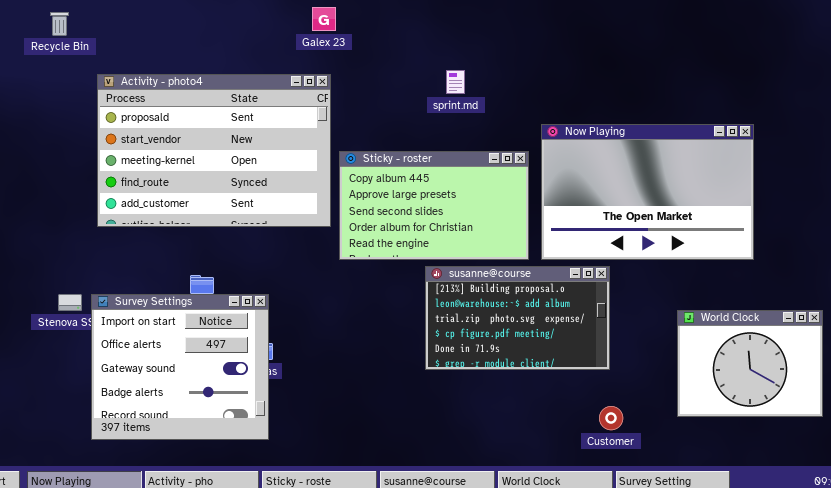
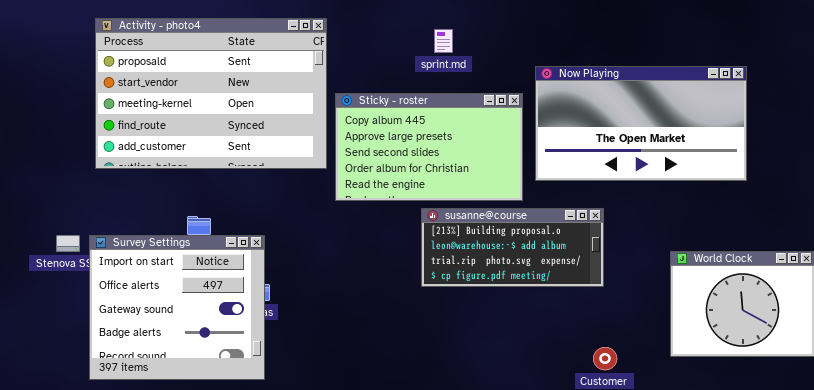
sprint.md: [446,70,465,94] -> [434,29,453,53], moved
Now Playing: [541,124,754,260] -> [535,66,747,181], resized
susanne@course: [425,266,610,370] -> [421,208,604,287], resized

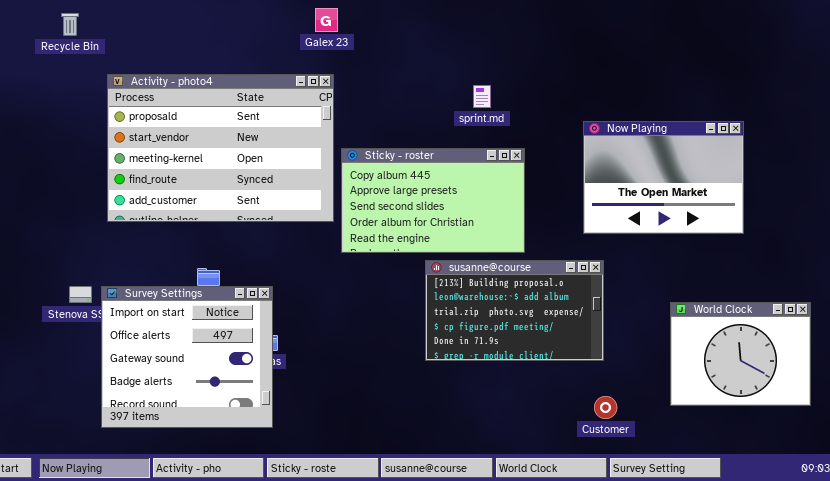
sprint.md: [434,29,453,53] -> [473,85,491,108], moved
Now Playing: [535,66,747,181] -> [583,121,744,234], resized
susanne@course: [421,208,604,287] -> [425,260,604,361], resized

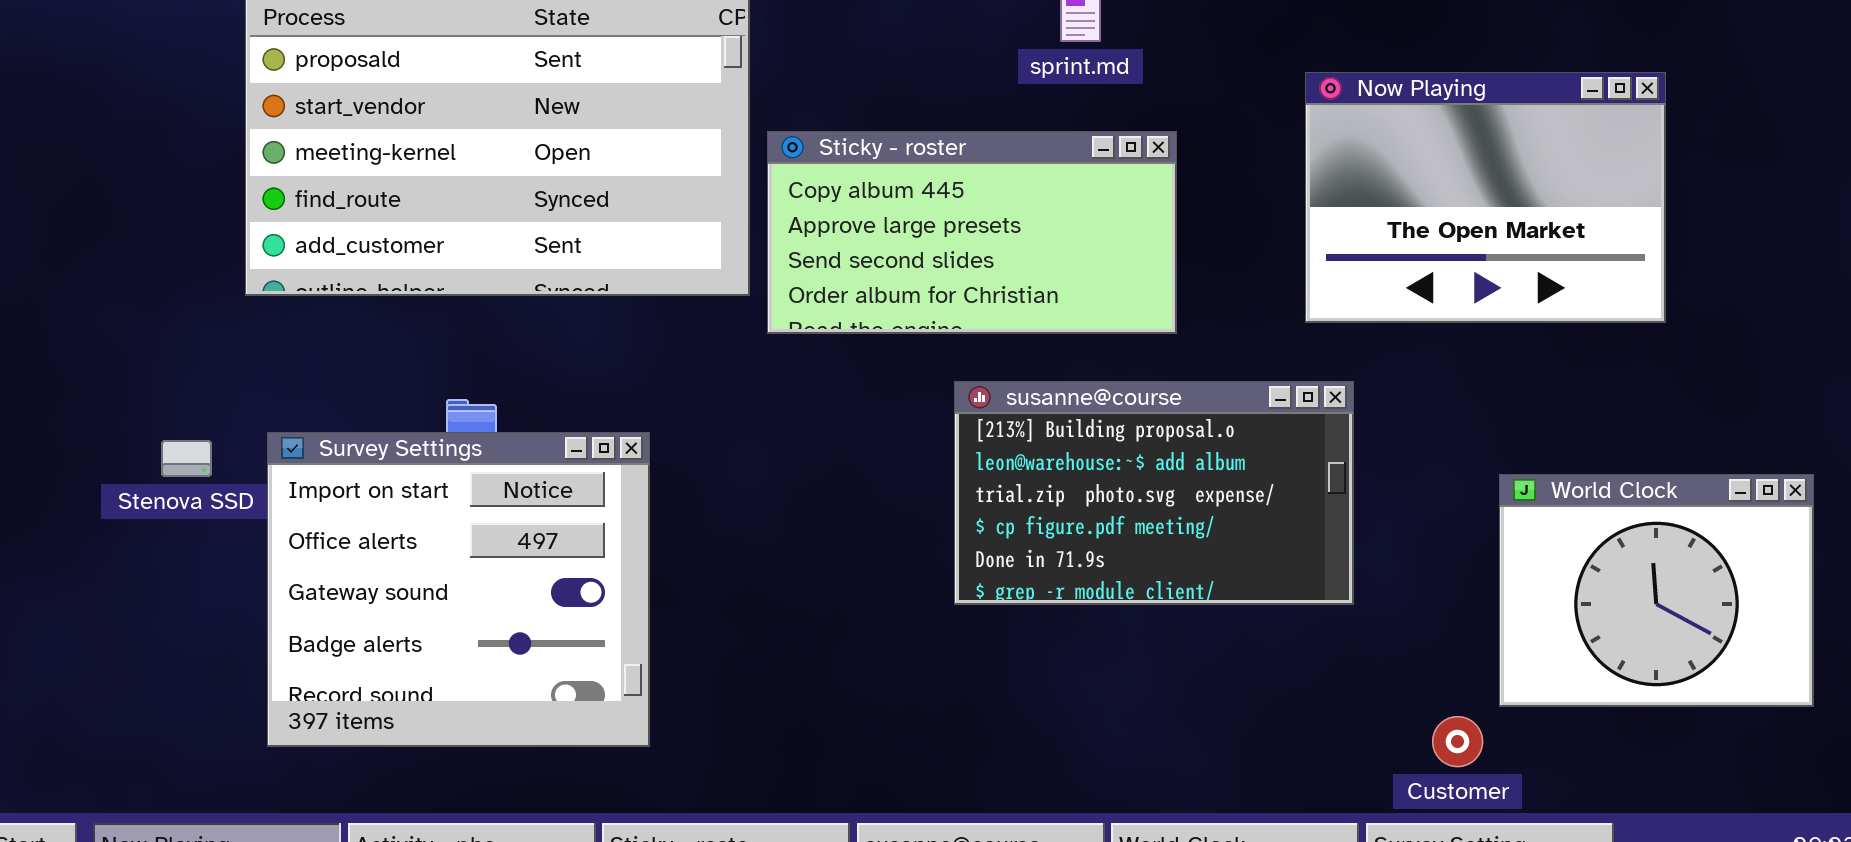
Sticky - roster: [341,148,525,253] -> [767,131,1177,334], resized
Survey Settings: [101,286,273,428] -> [267,432,650,747], moved
Customer: [594,396,617,419] -> [1432,716,1483,767], moved

